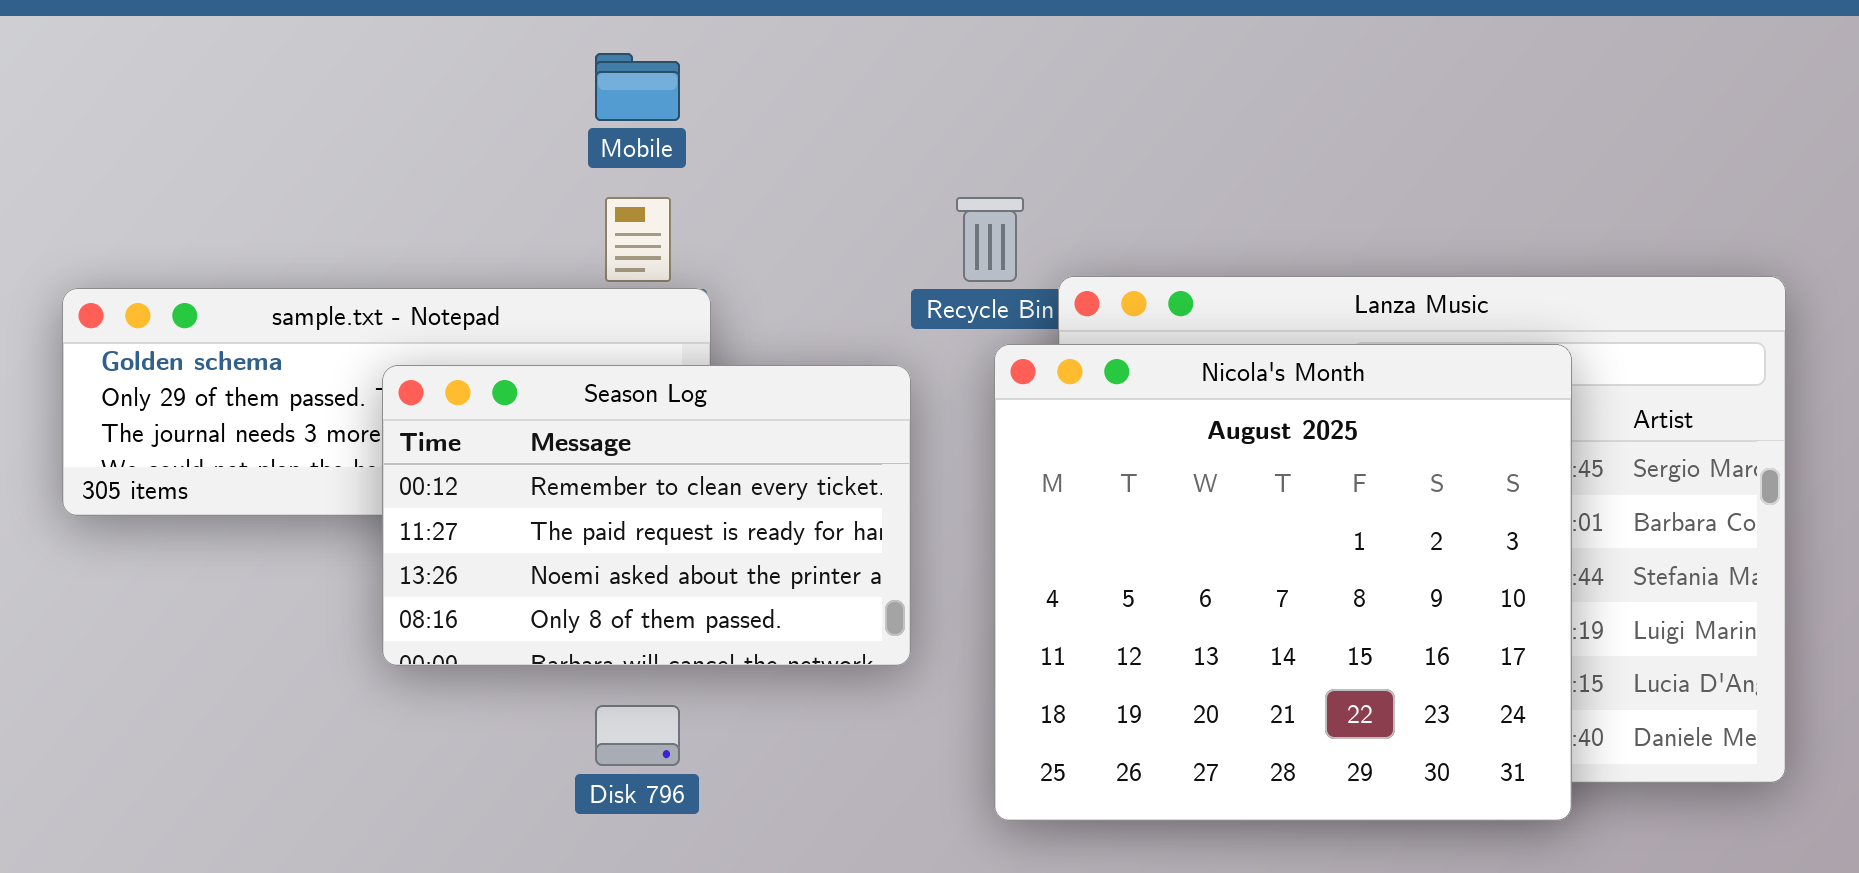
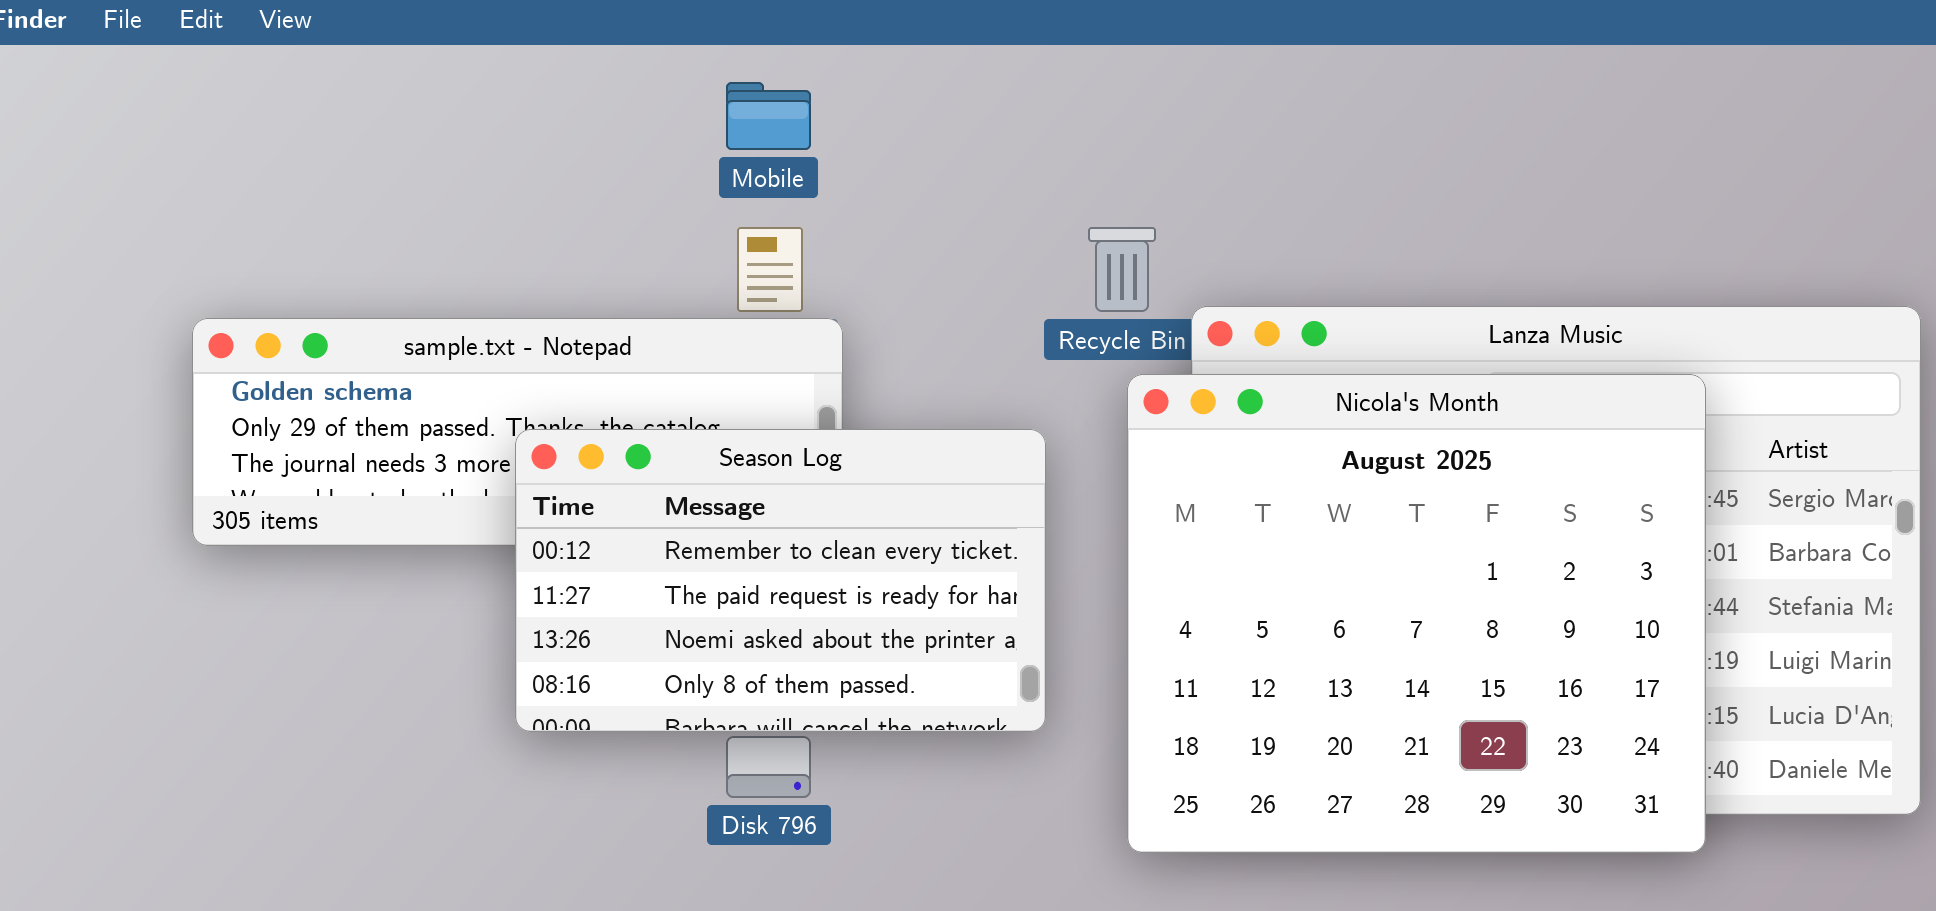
Season Log: [382,365,911,666] -> [515,429,1046,732], moved

